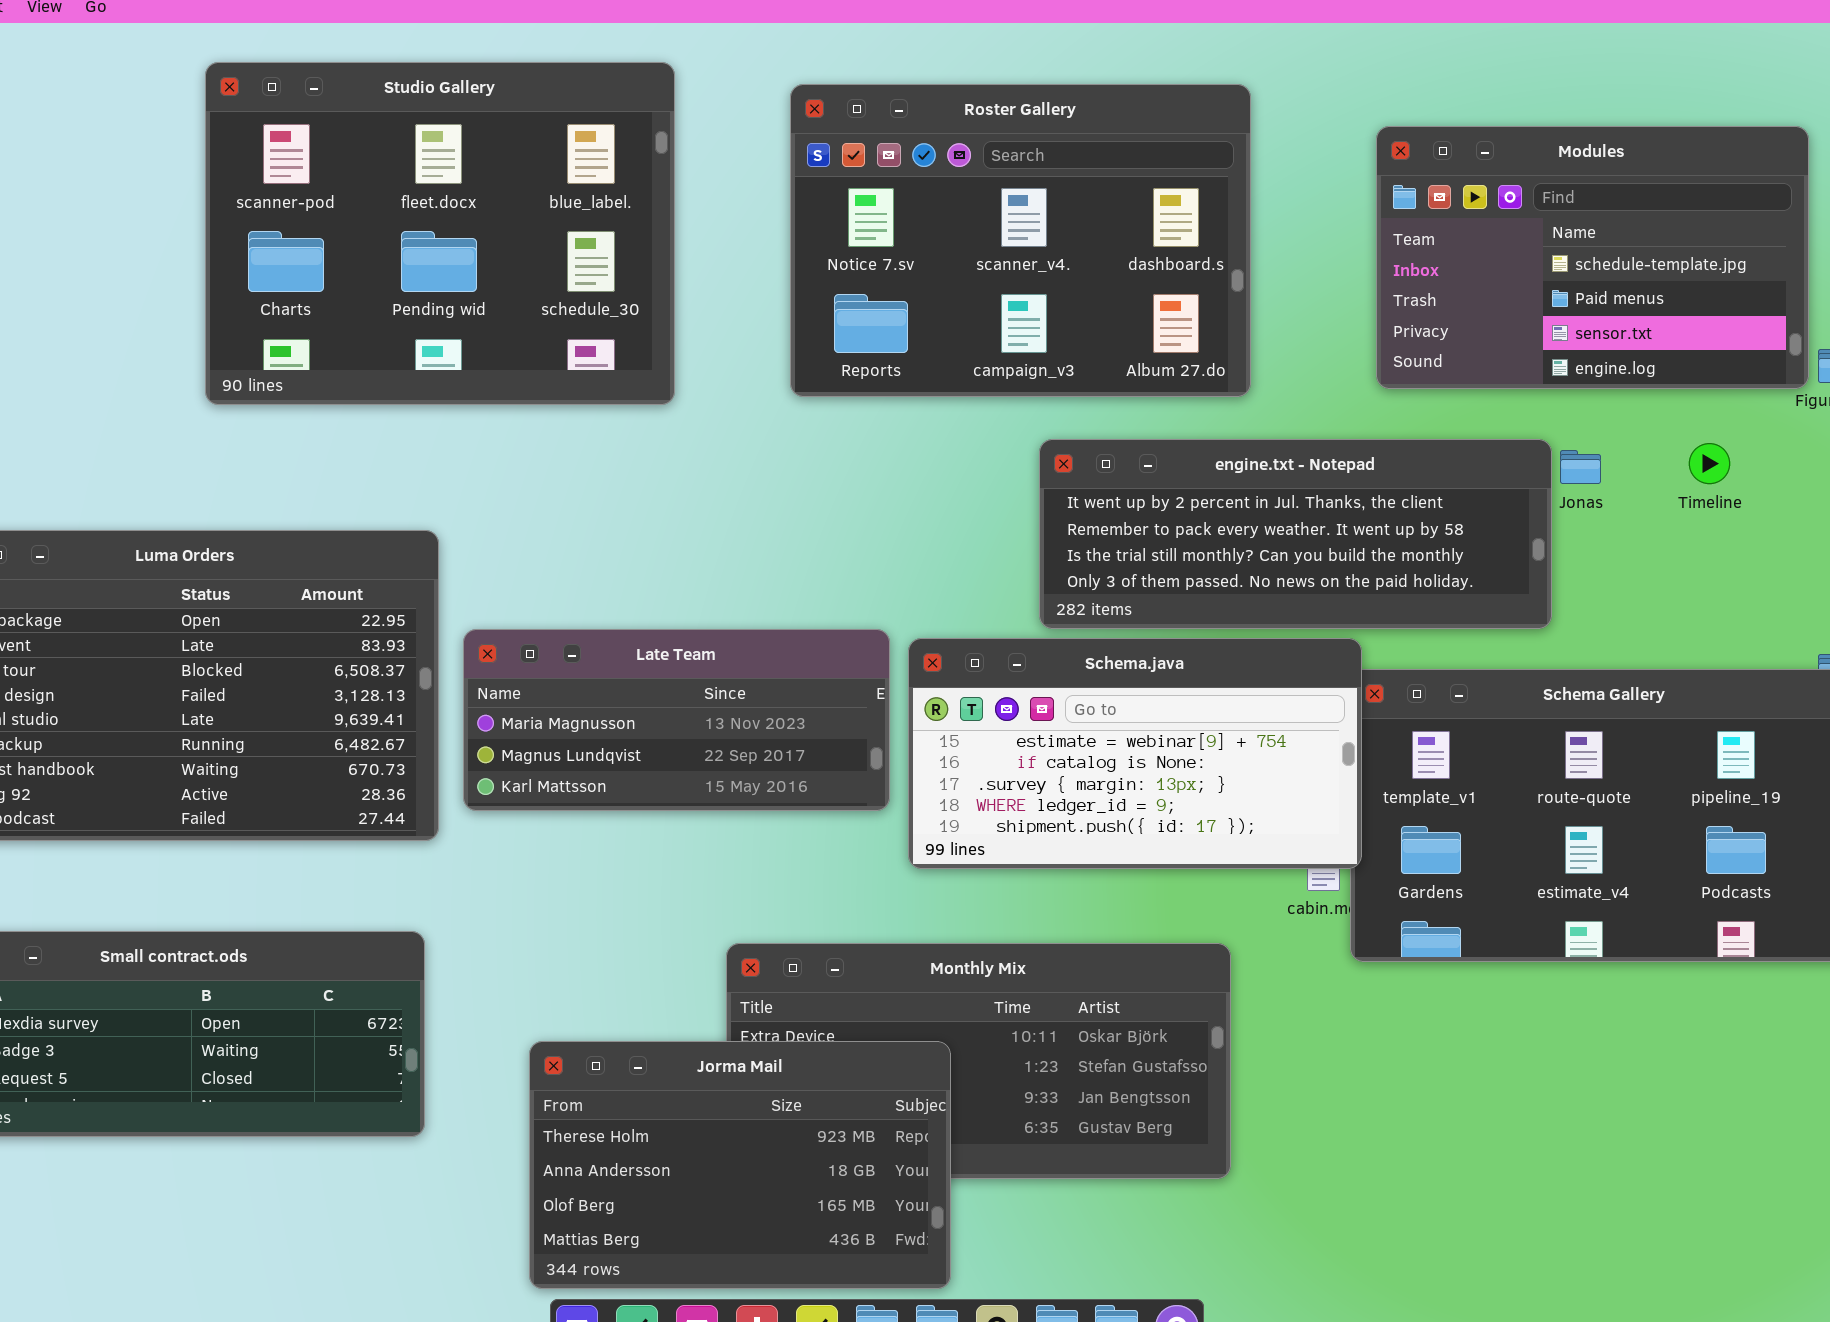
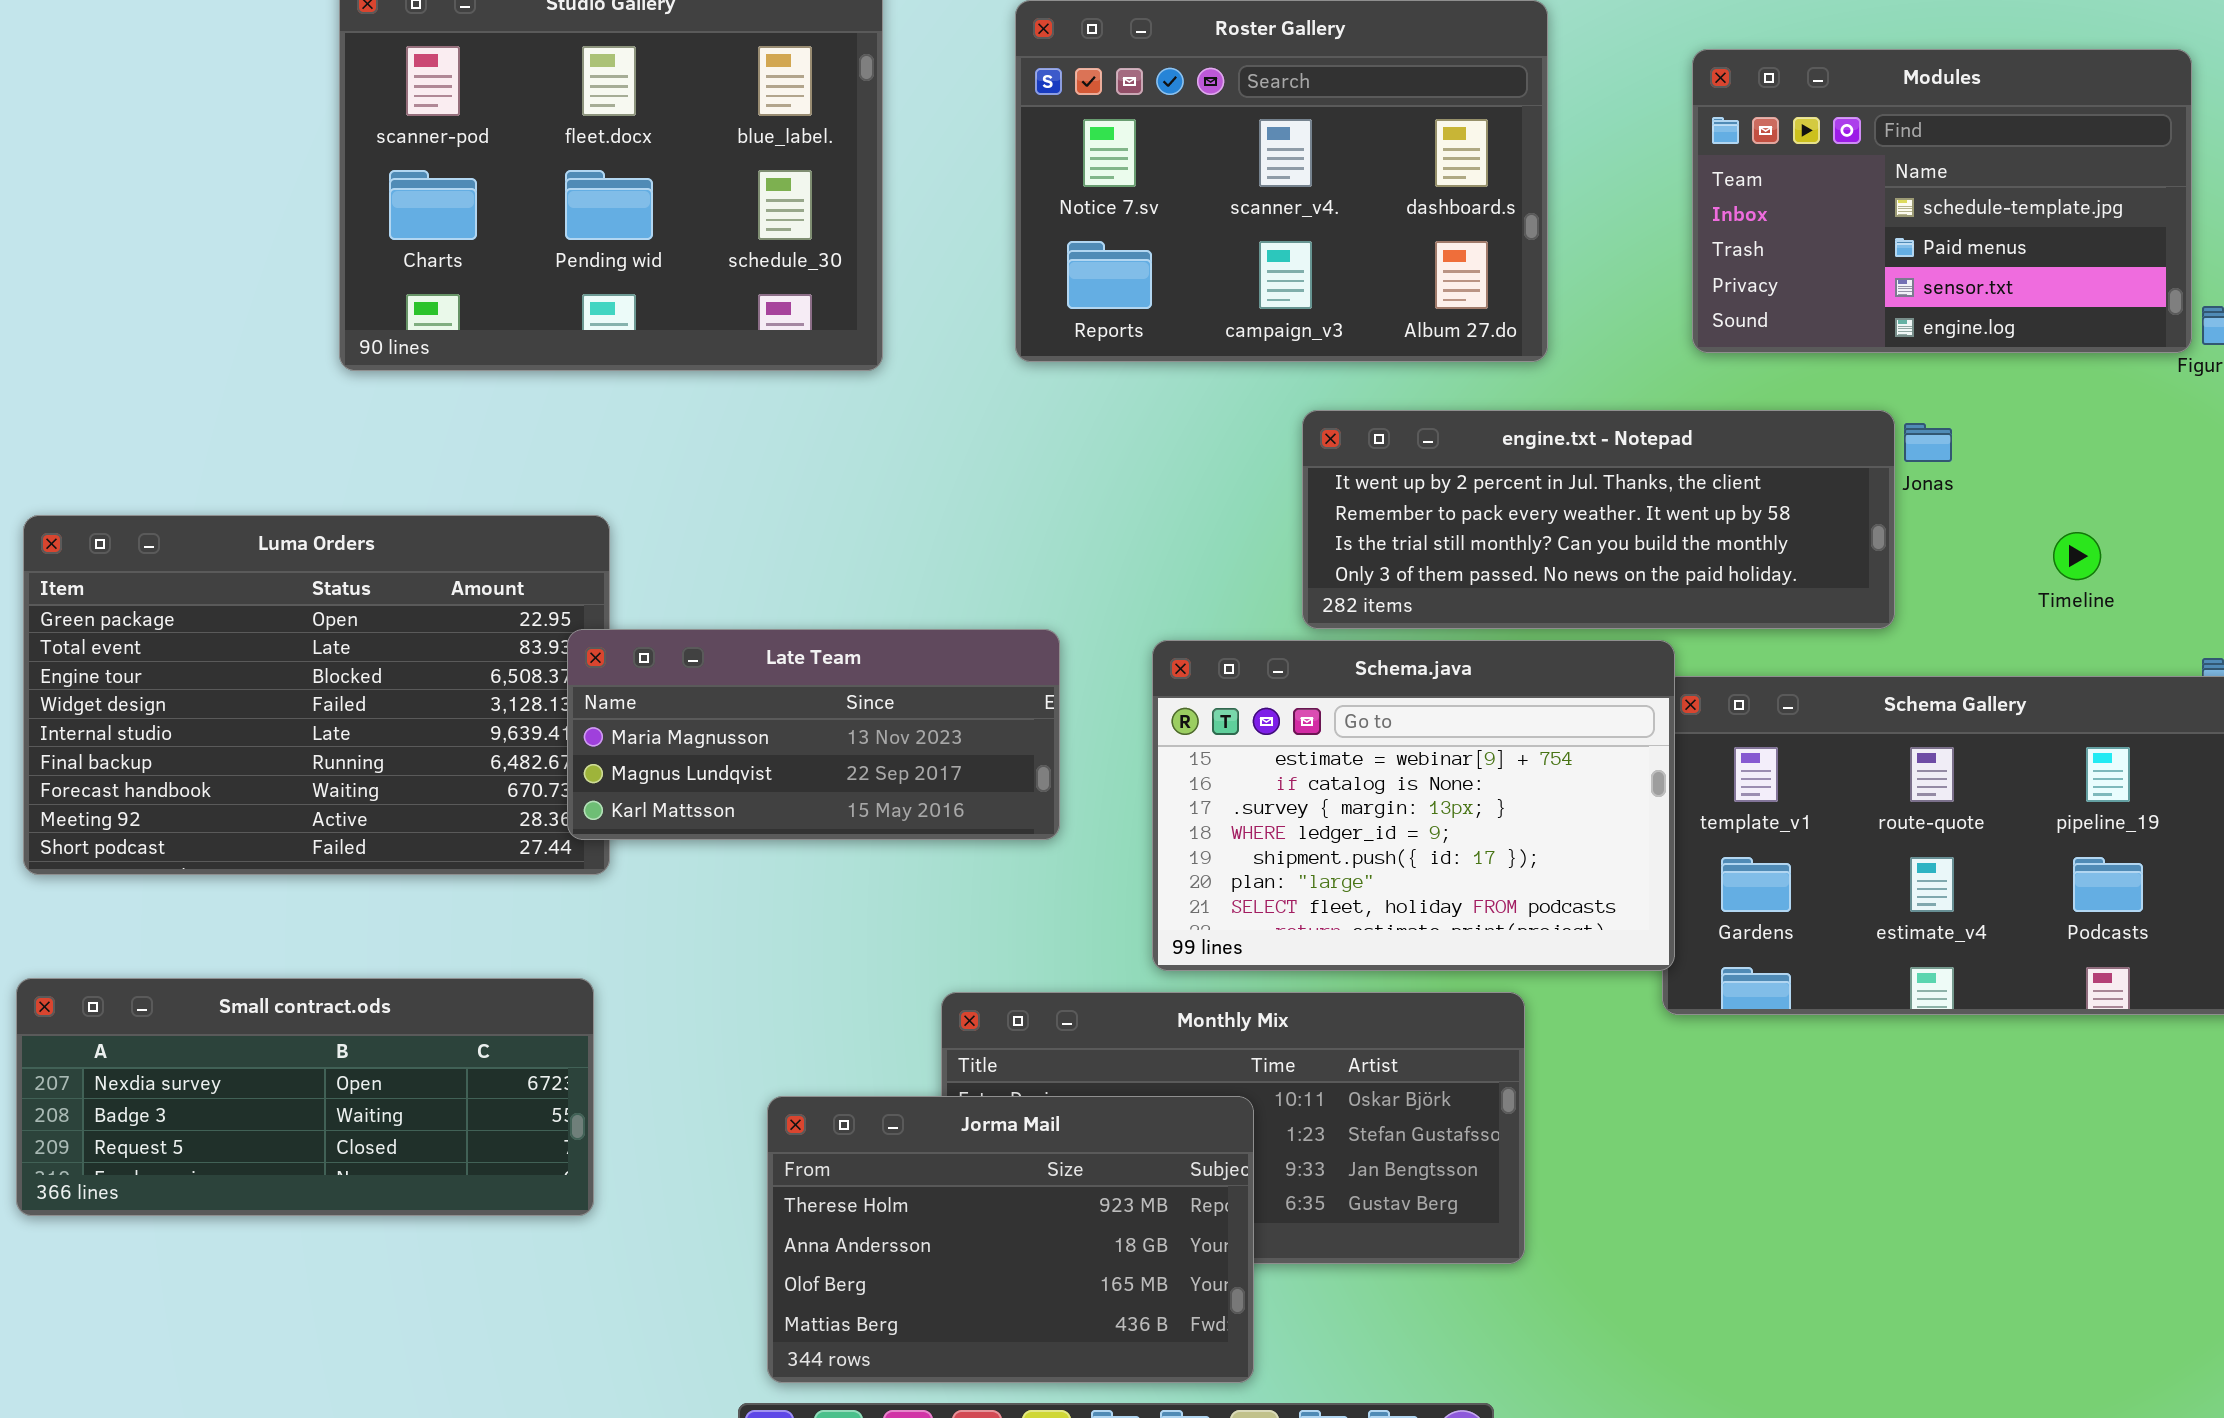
Timeline: [1689,443,1730,484] -> [2053,532,2101,580], moved
Late Team: [463,629,890,811] -> [567,629,1060,840], moved
Schema.java: [908,638,1362,869] -> [1152,640,1675,971], resized
Jorma Mail: [529,1041,951,1289] -> [767,1096,1254,1383], moved

